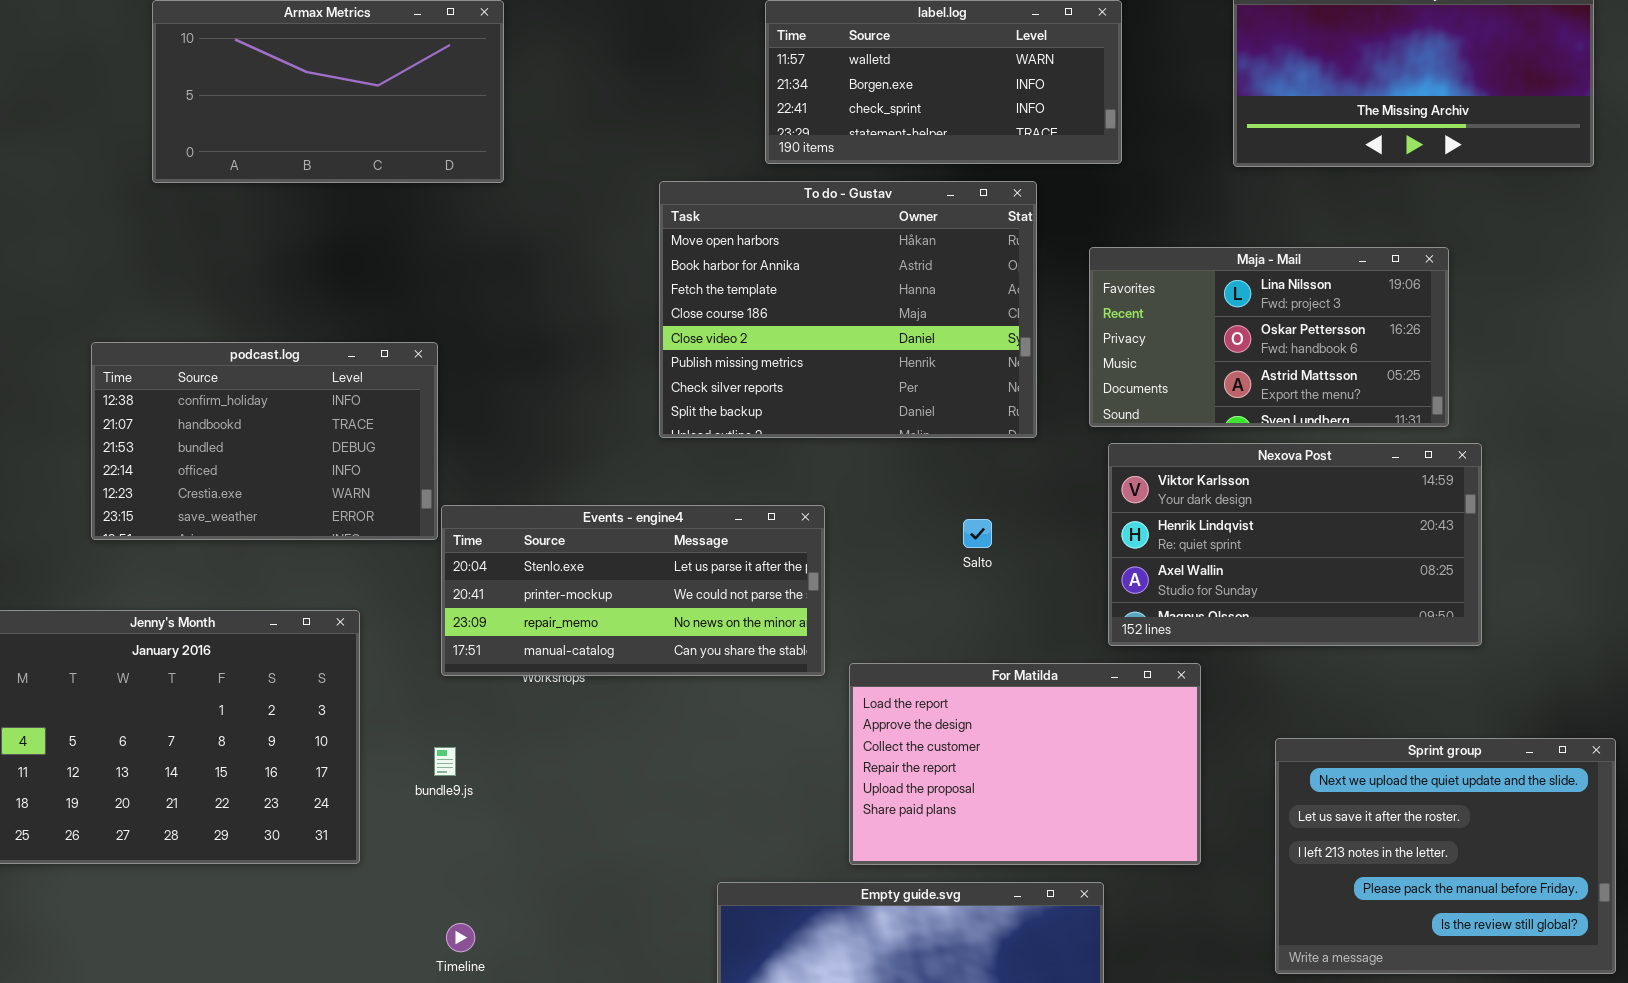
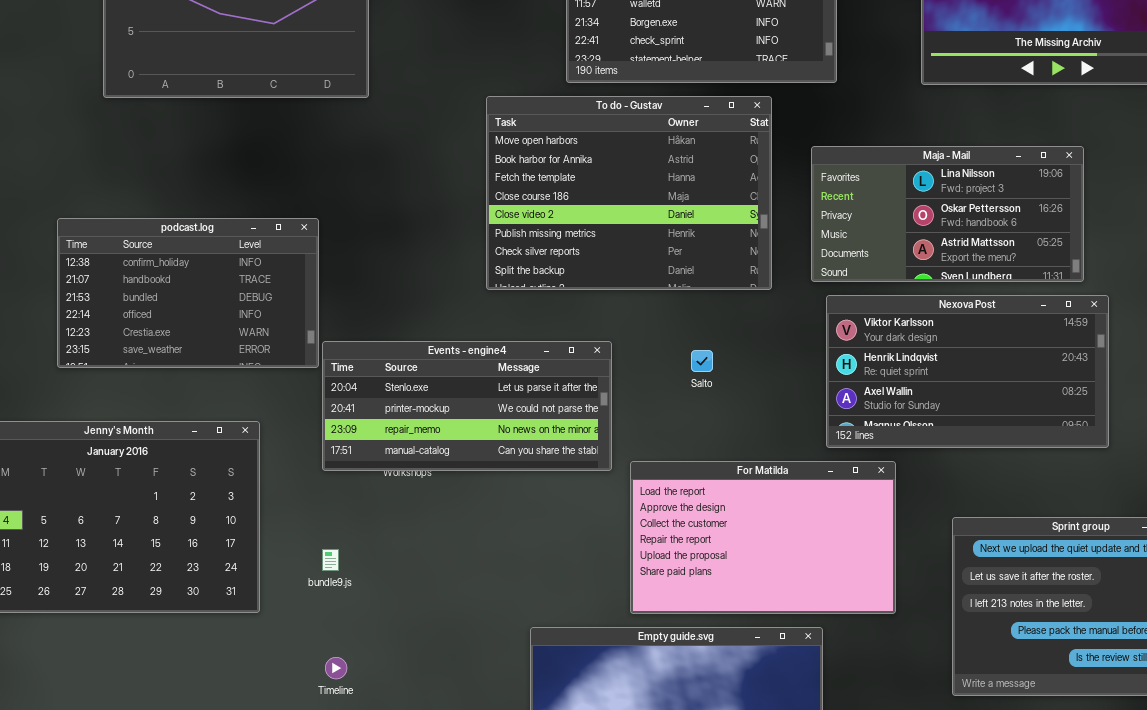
Salto: [963,519,992,548] -> [691,350,713,372], moved
bundle9.js: [434,747,456,776] -> [322,549,339,571], moved

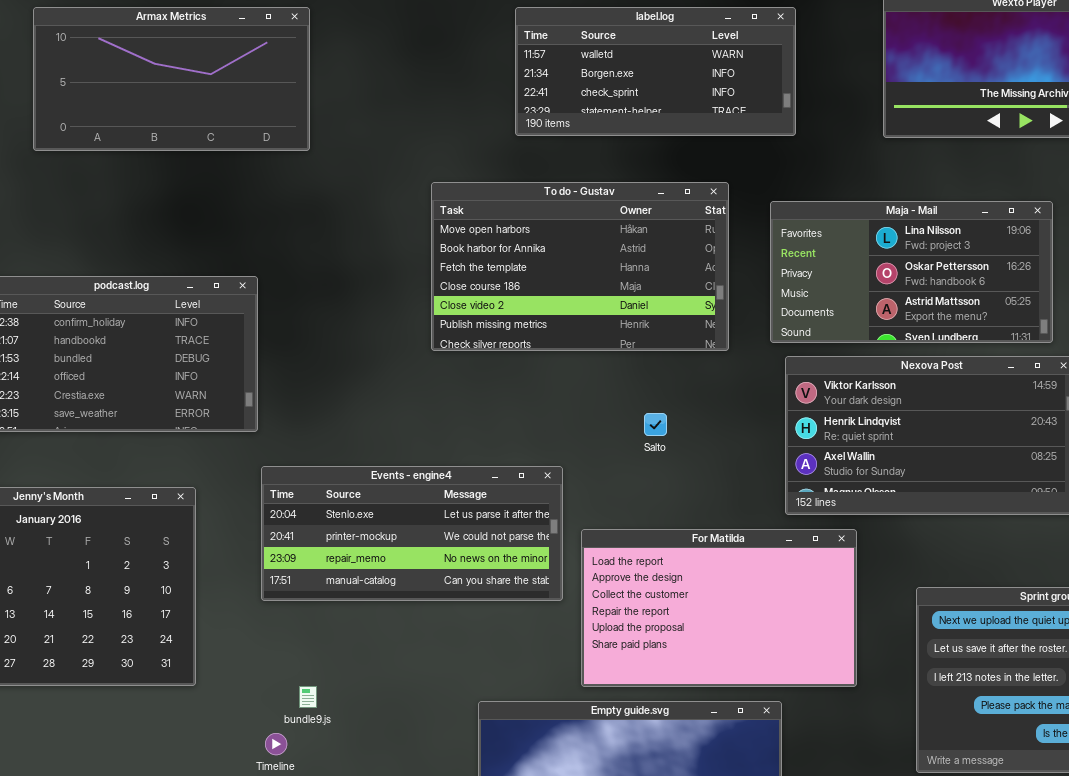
To do - Gustav: [486,96,772,290] -> [431,182,729,351], resized
Events - engine4: [322,341,612,471] -> [261,466,563,601], moved
bundle9.js: [322,549,339,571] -> [299,686,317,708], moved

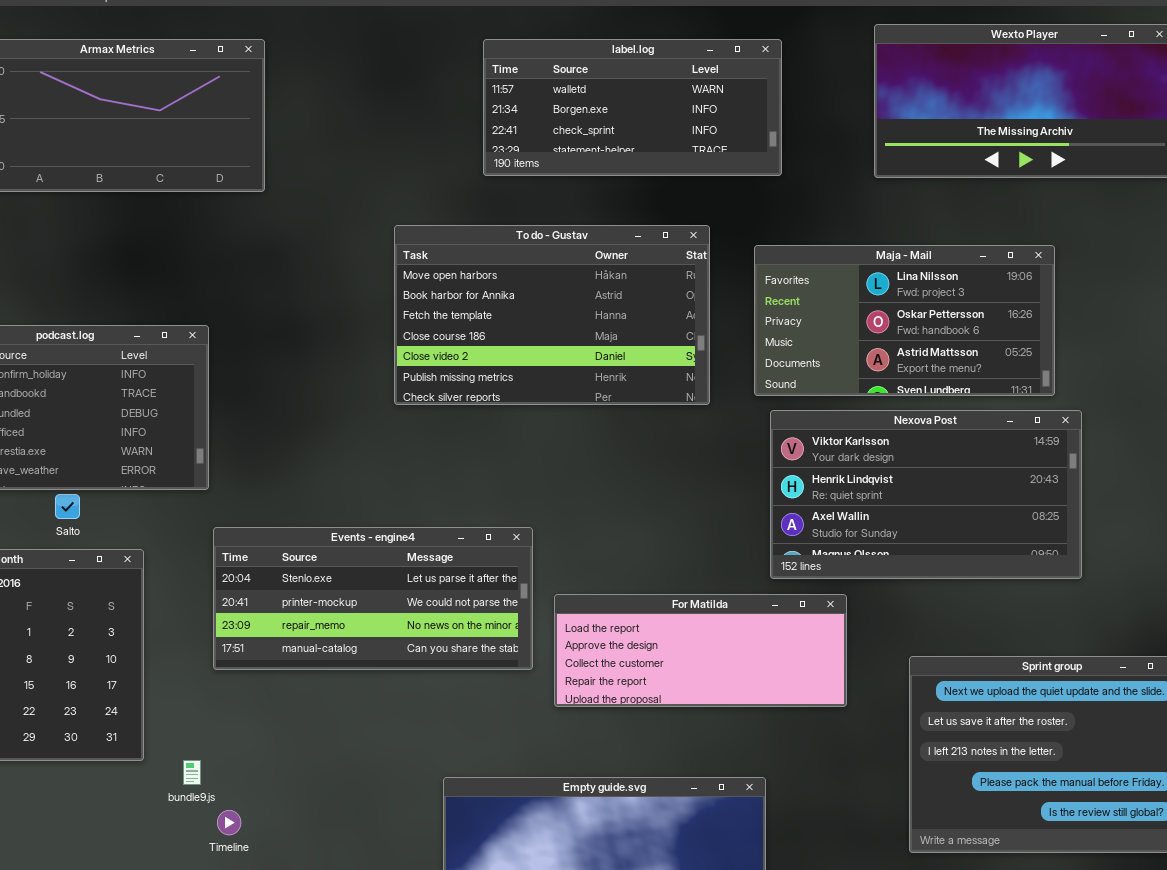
Salto: [644,413,667,436] -> [55,494,80,519], moved
For Matilda: [581,529,857,687] -> [554,594,847,707], resized
bundle9.js: [299,686,317,708] -> [183,760,201,785], moved

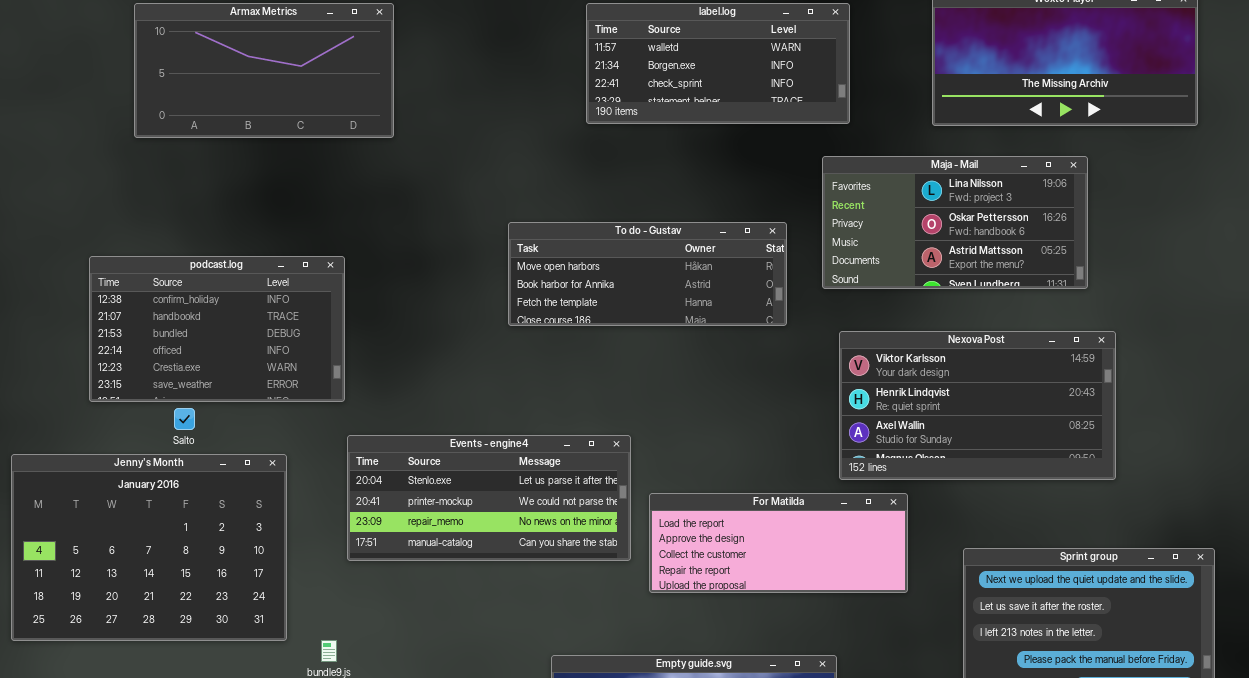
To do - Gustav: [394,225,710,405] -> [508,222,787,326], resized
Maja - Mail: [754,245,1055,396] -> [822,156,1088,289], moved
Salto: [55,494,80,519] -> [174,408,195,430], moved

